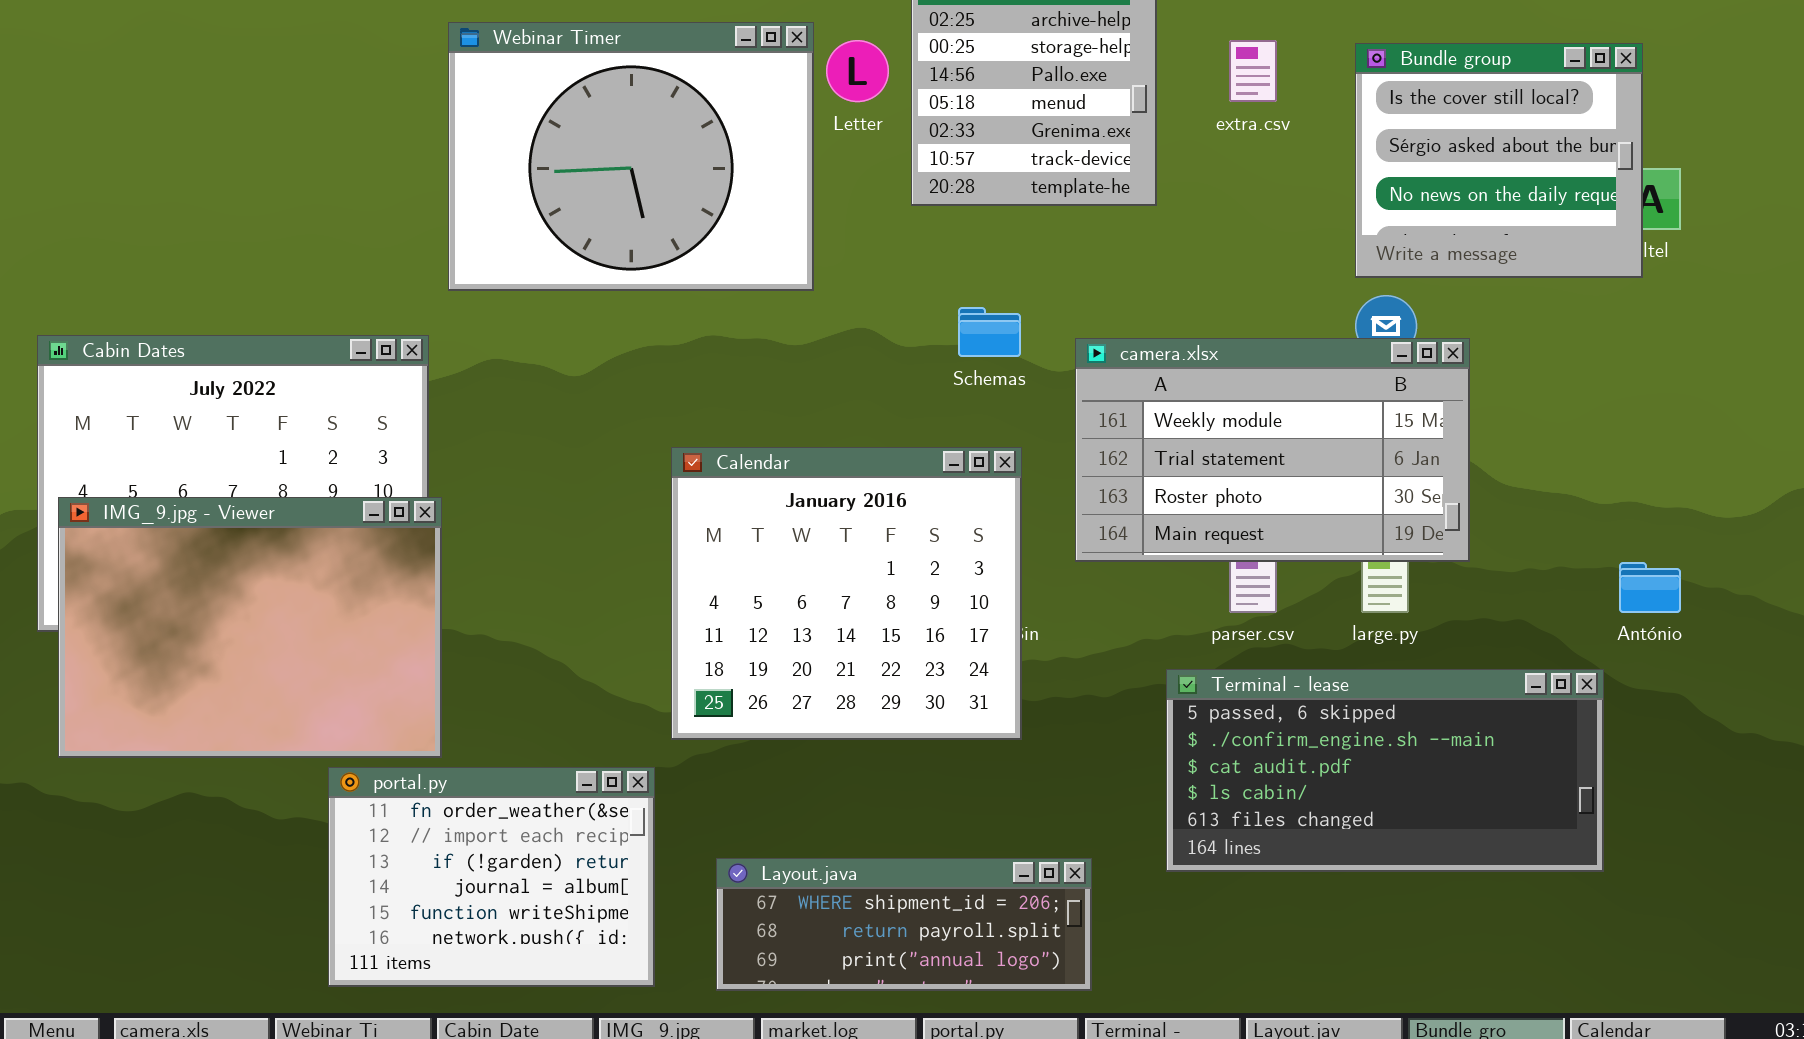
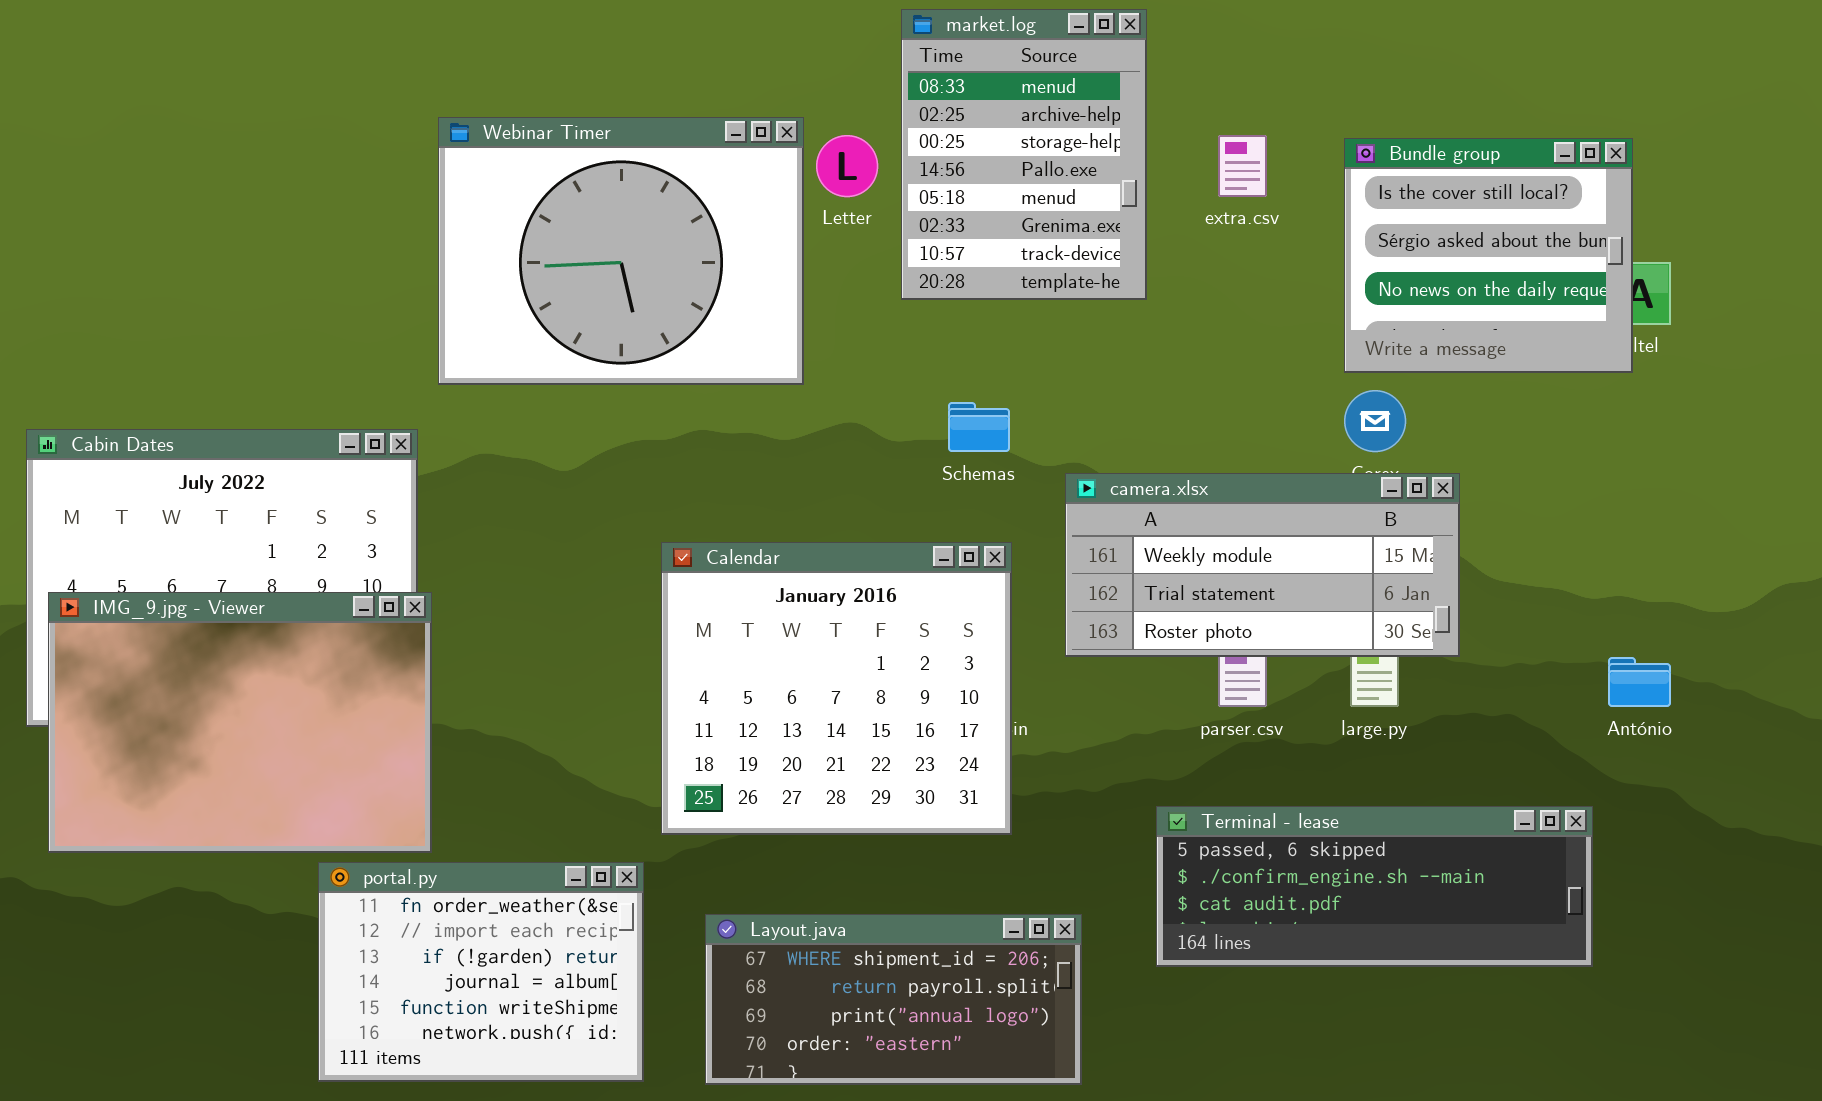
camera.xlsx: [1075,338,1470,562] -> [1065,473,1460,657], resized
Terminal - lease: [1166,669,1604,872] -> [1156,806,1593,967], resized
Layout.java: [716,858,1092,991] -> [705,914,1082,1085], resized

